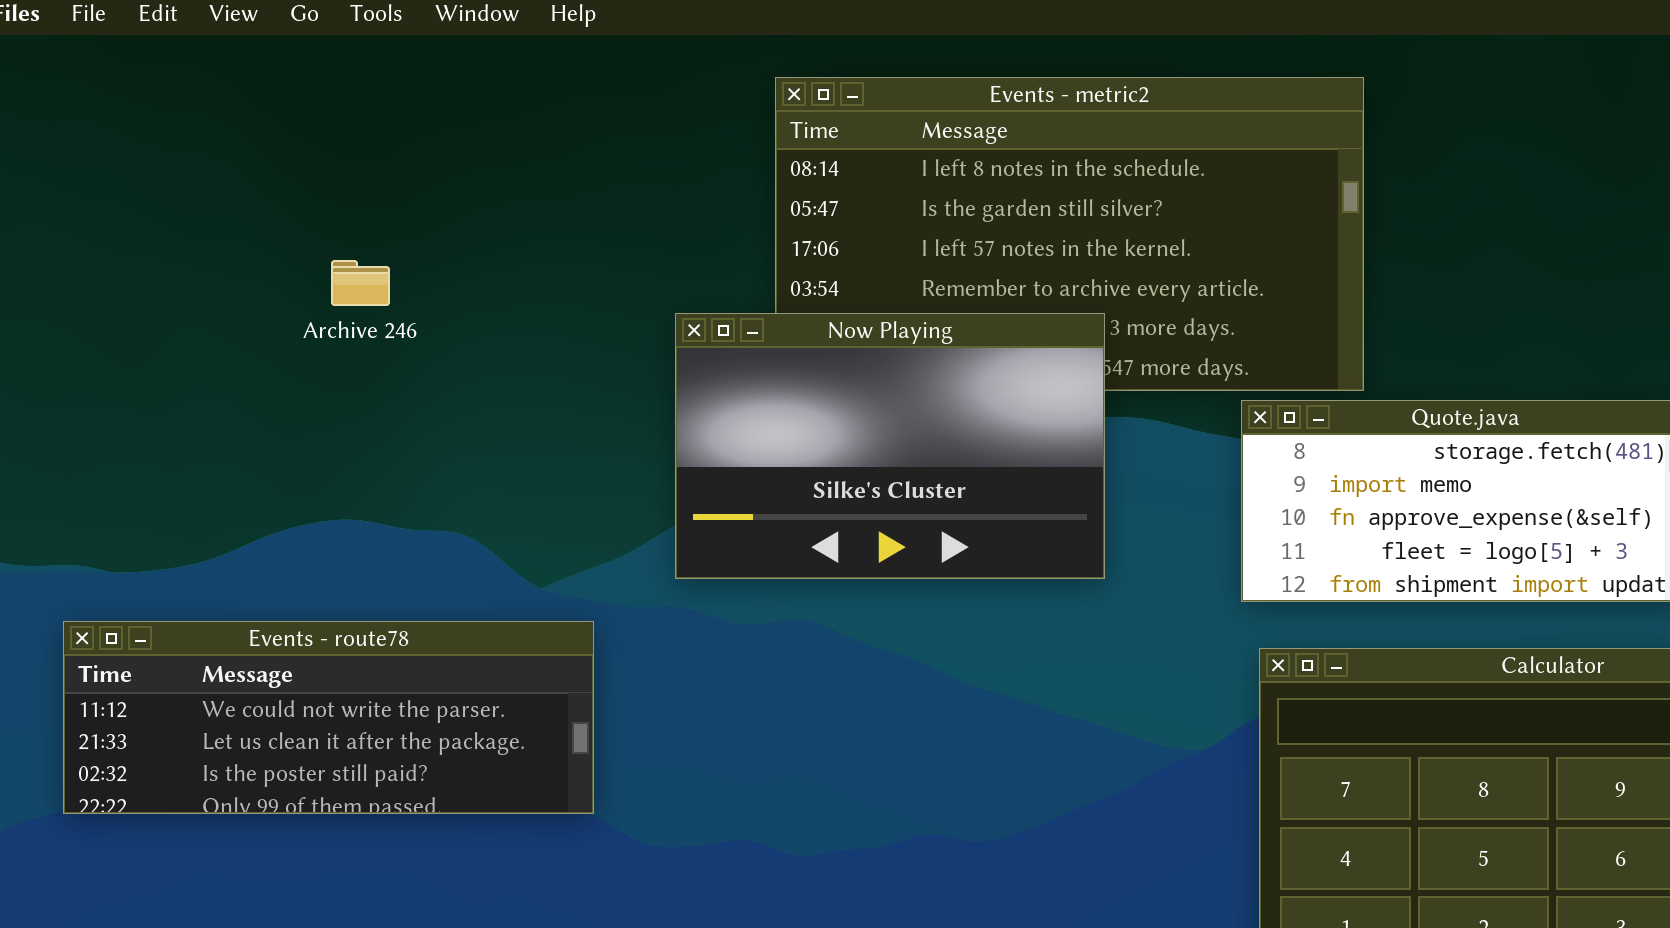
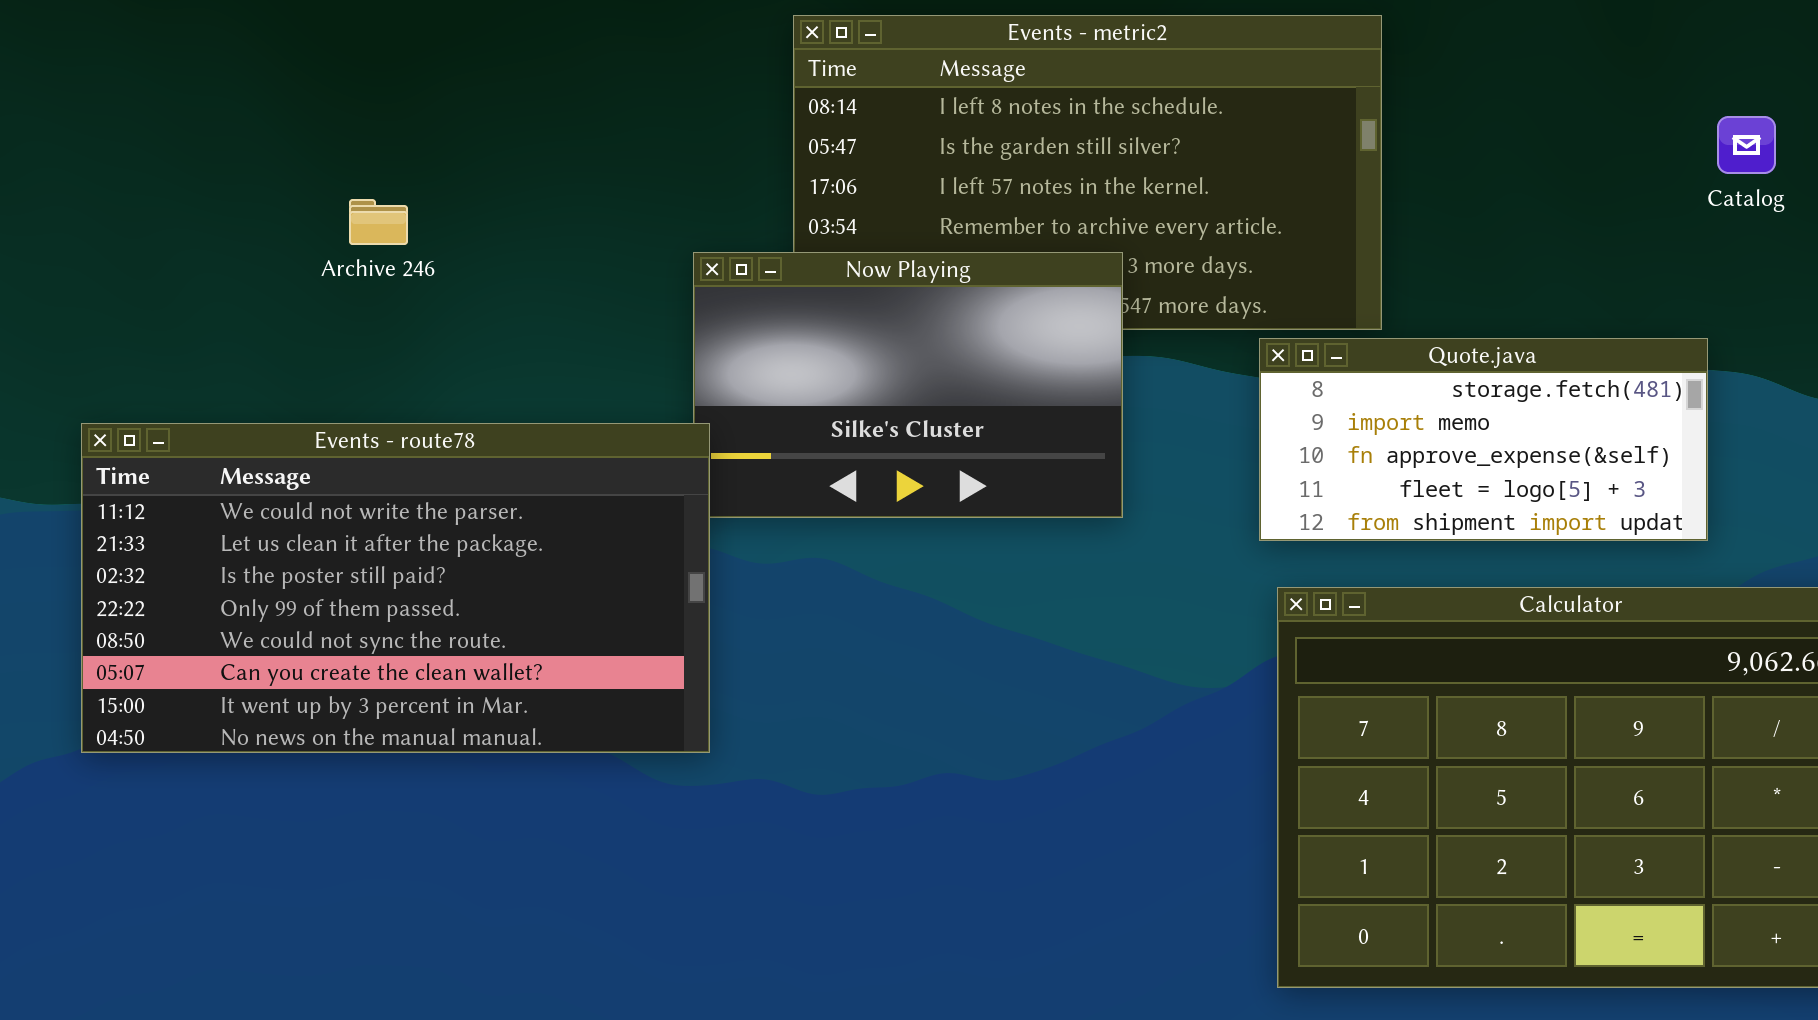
Events - route78: [63,621,594,814] -> [81,423,710,753], resized

